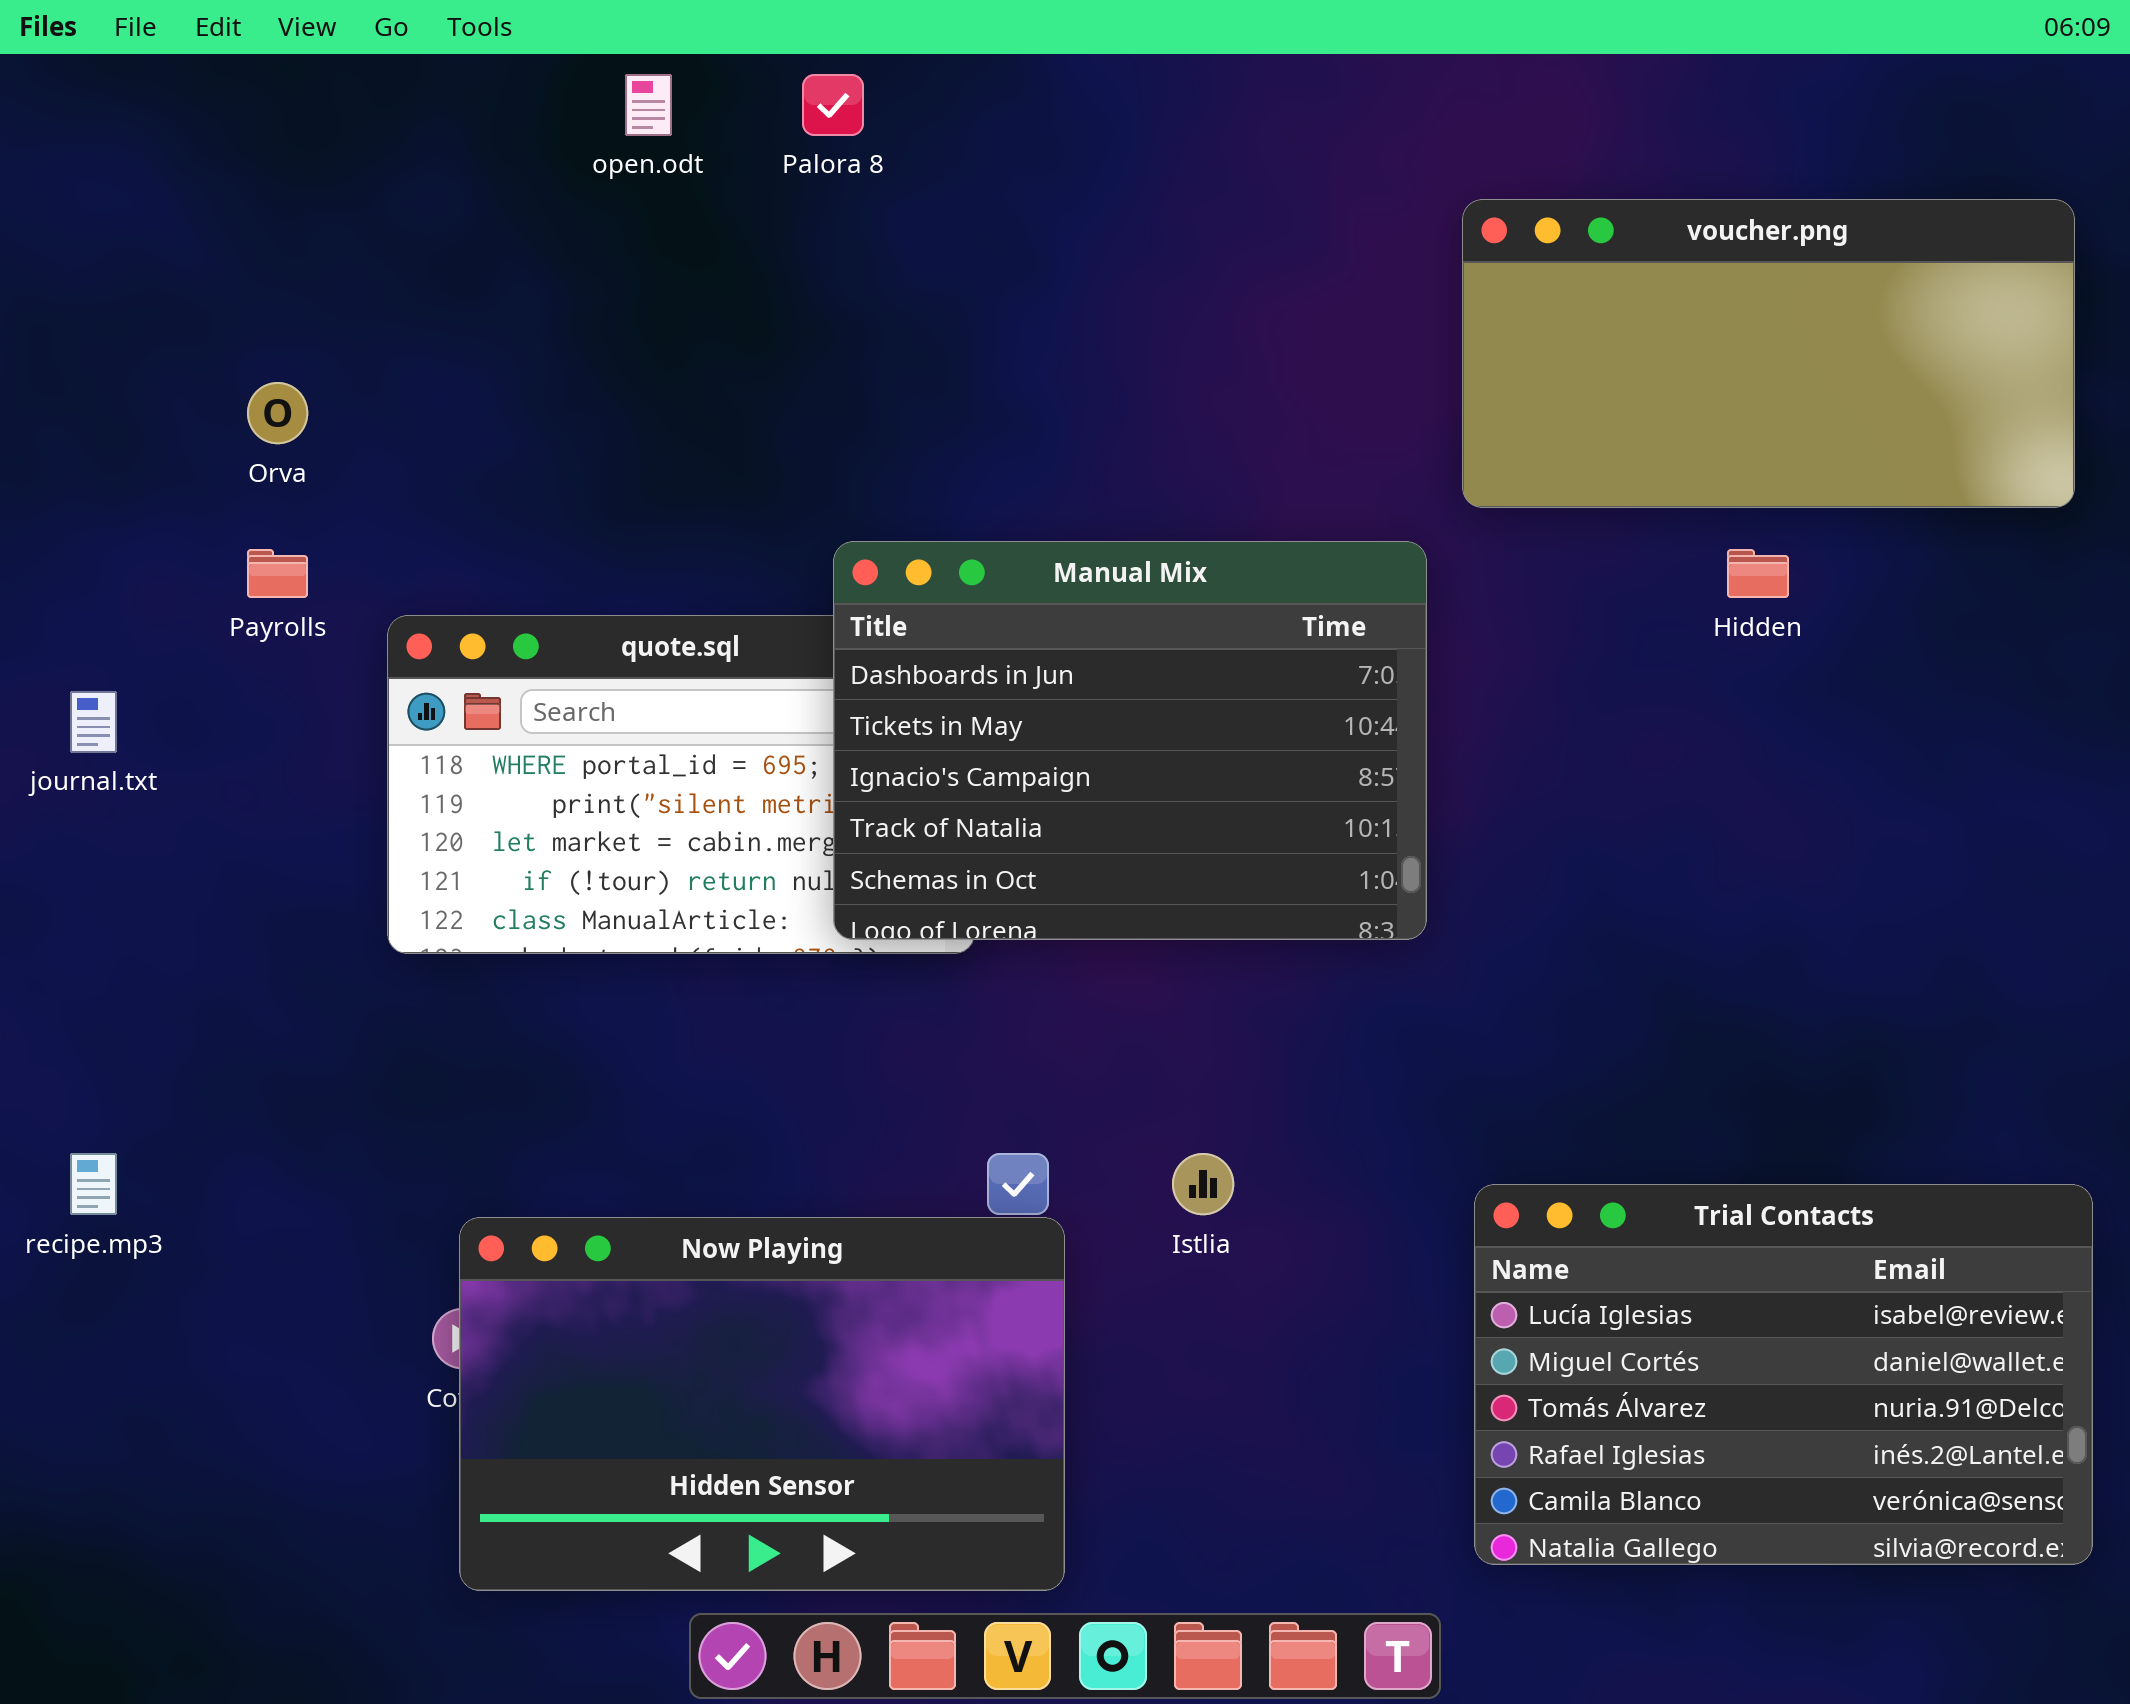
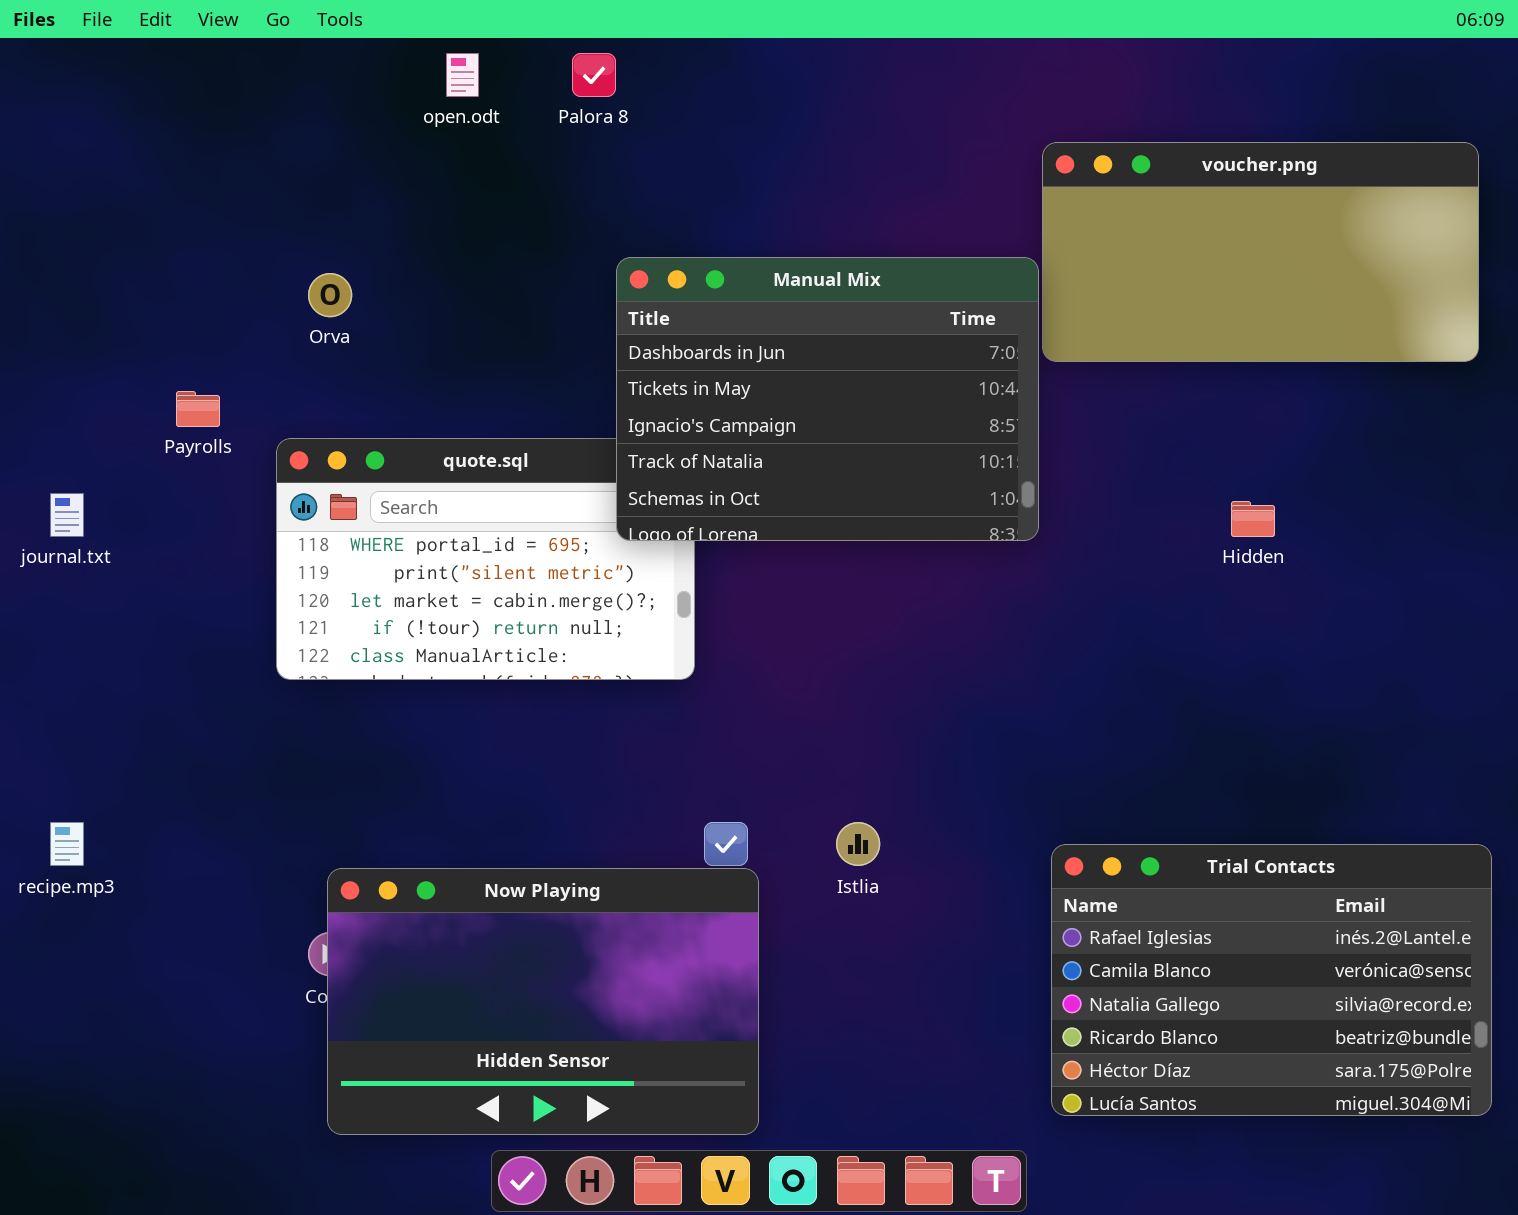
Orva: [247,382,308,444] -> [308,273,352,317], moved
Manual Mix: [833,541,1427,940] -> [616,257,1039,541], moved
Hidden: [1727,549,1789,598] -> [1231,501,1275,537], moved
Trial Contacts: [1474,1184,2093,1565] -> [1051,844,1492,1116], scrolled down 3 rows

